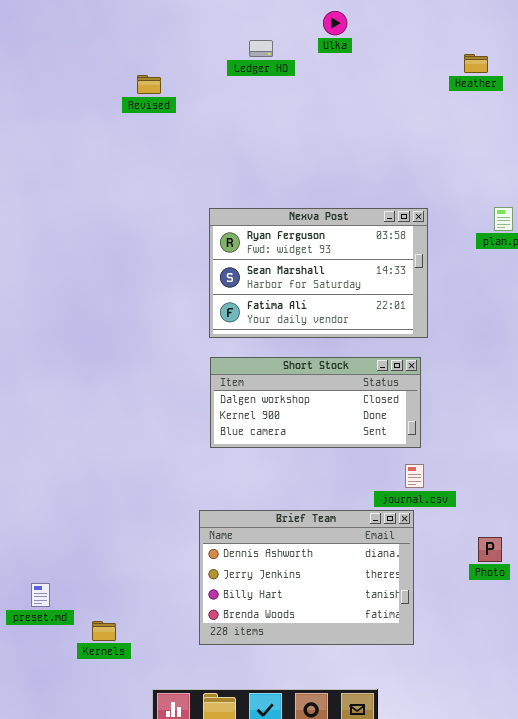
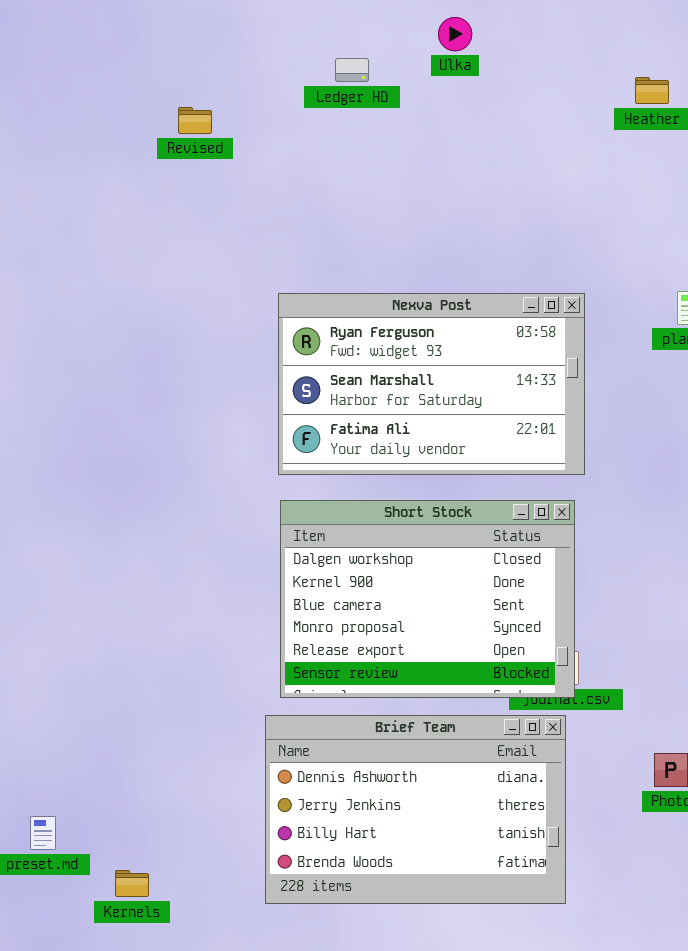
Short Stock: [210,357,421,448] -> [280,500,575,698], resized

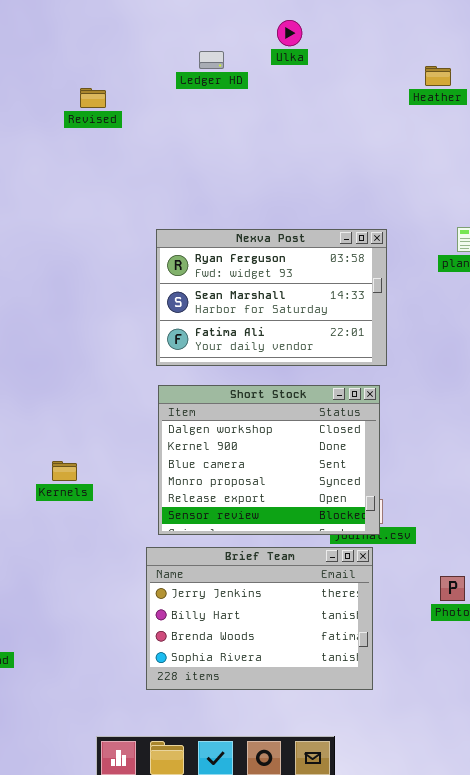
Brief Team: [265,715,566,904] -> [146,547,373,690], scrolled down 1 row
Kernels: [115,870,149,897] -> [52,461,77,481], moved

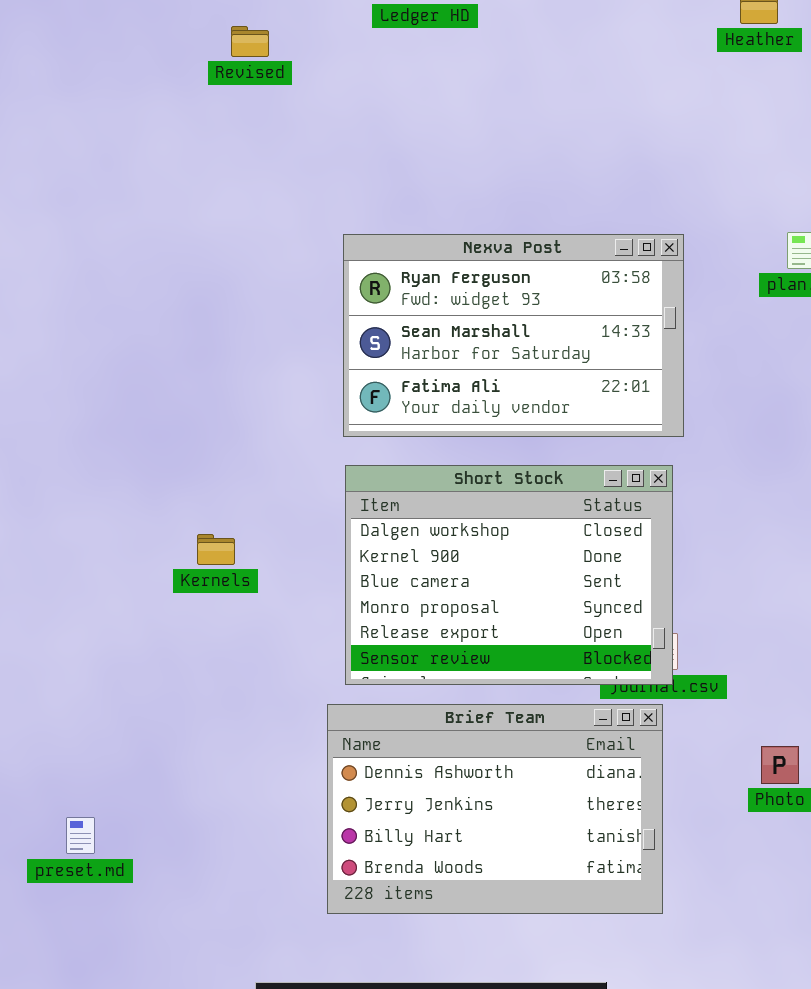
Kernels: [52,461,77,481] -> [197,534,235,565], moved
Brief Team: [146,547,373,690] -> [327,704,663,914], scrolled up 1 row

